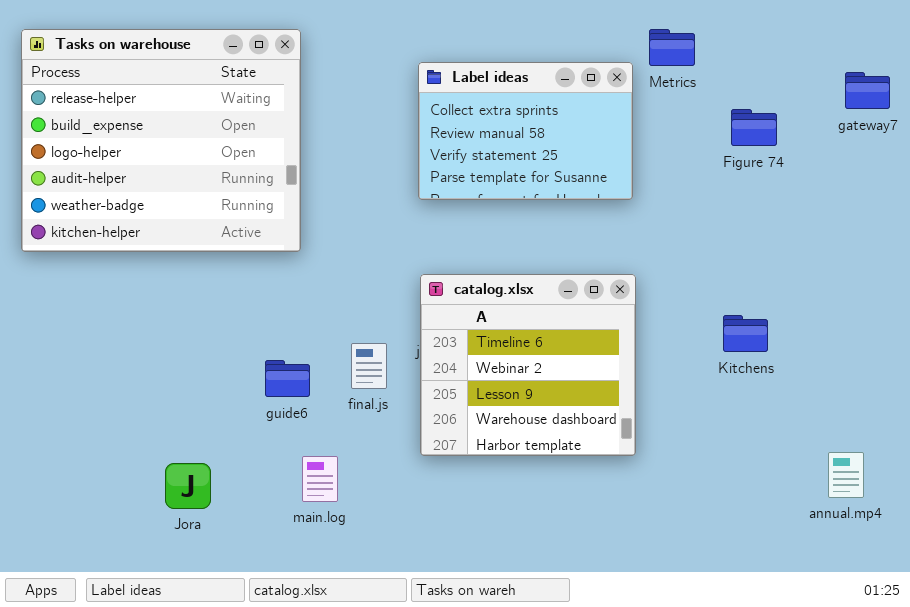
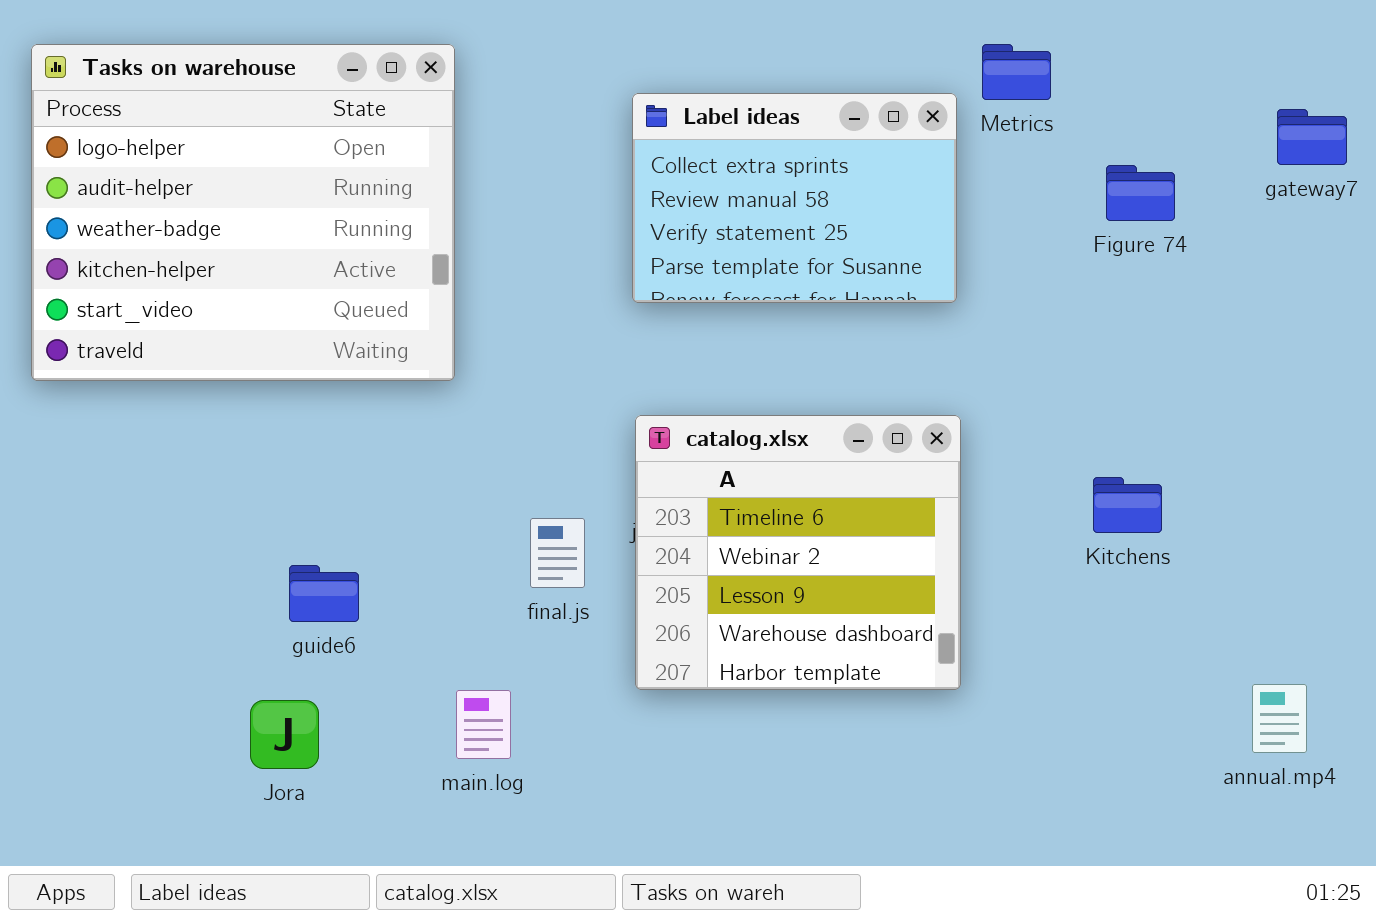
Tasks on warehouse: [21,29,301,252] -> [31,44,455,381], scrolled down 2 rows
guide6: [265,360,310,397] -> [289,565,359,622], moved

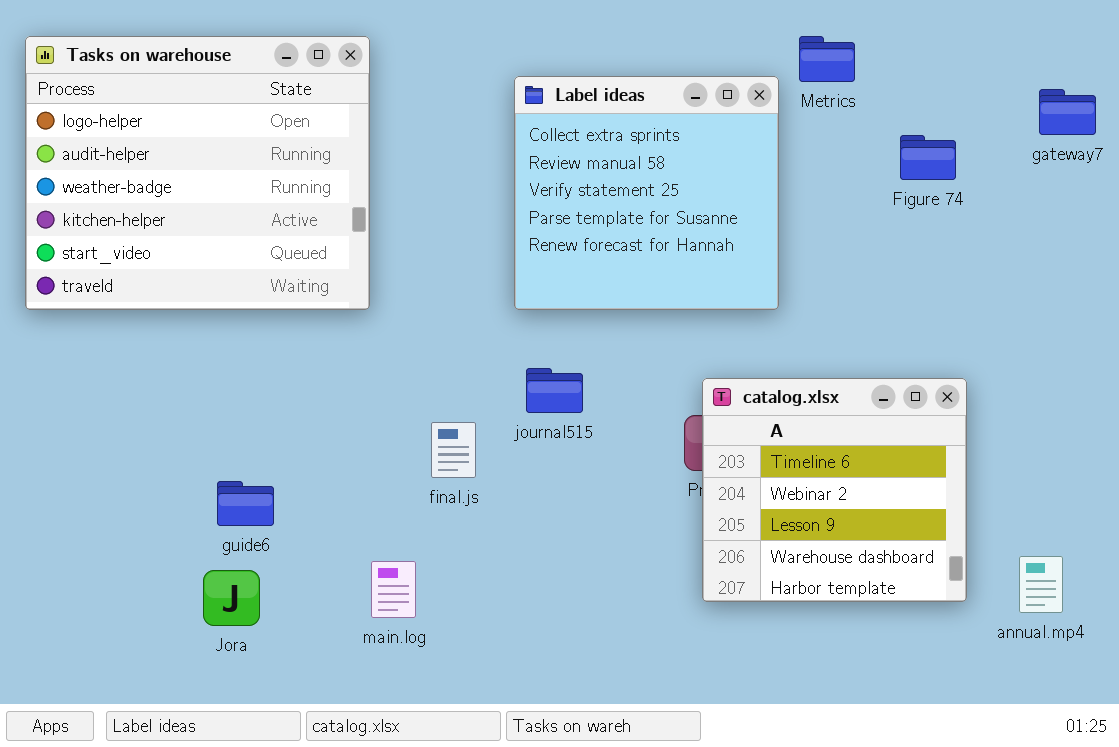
Label ideas: [632,93,957,303] -> [514,76,779,310], resized
catalog.xlsx: [635,415,961,690] -> [702,378,967,602], moved
guide6: [289,565,359,622] -> [217,481,274,526], moved

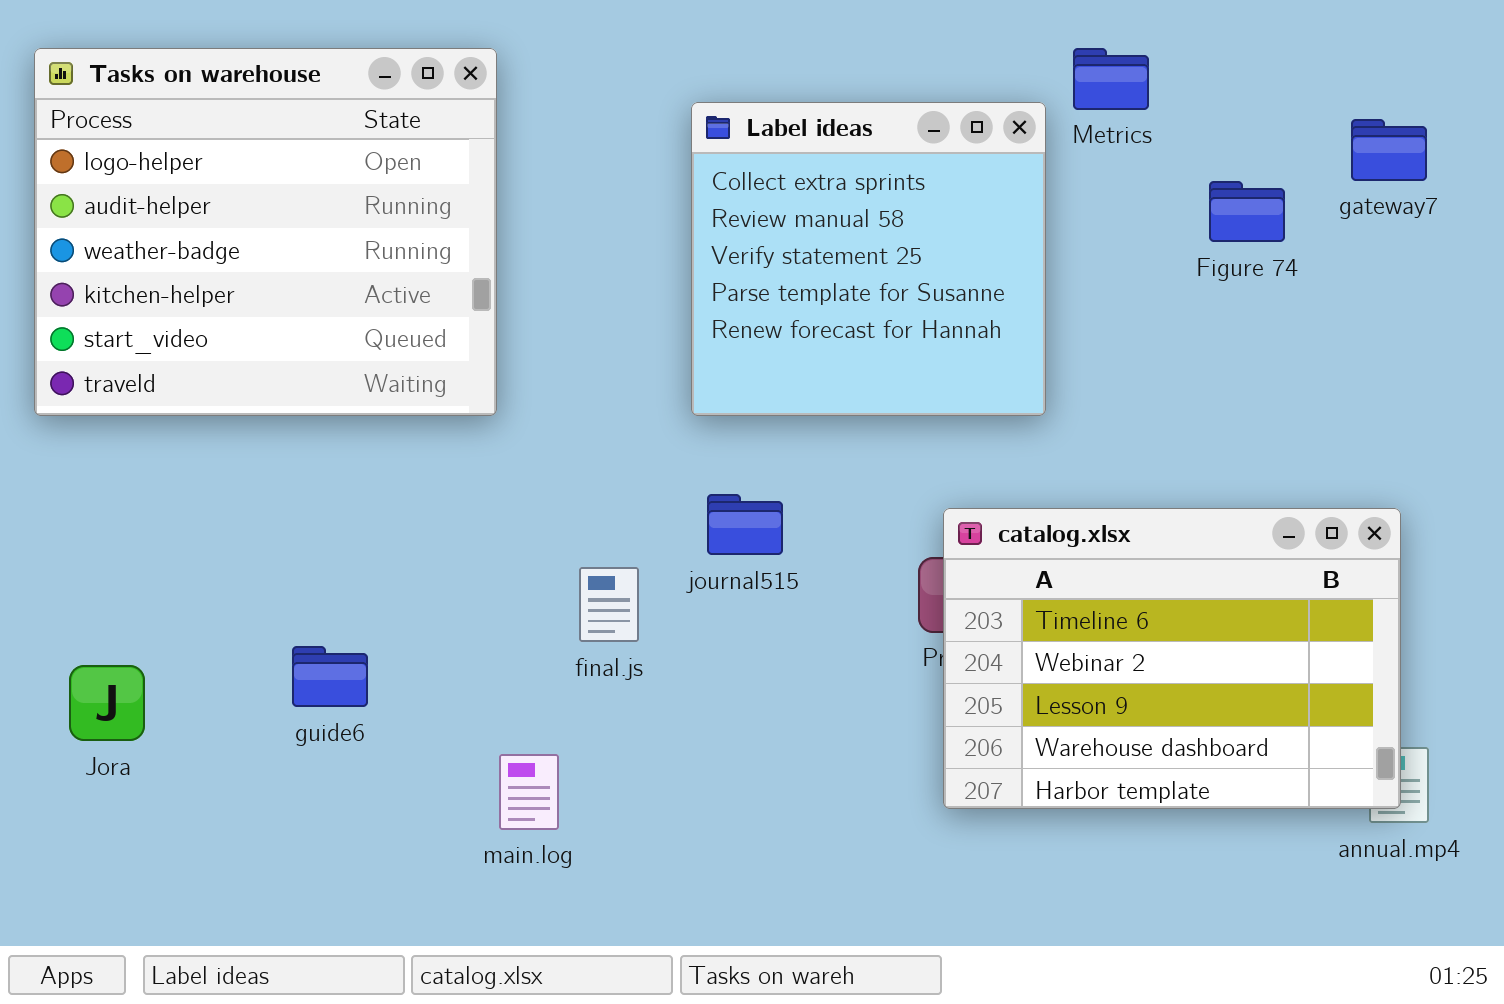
gateway7: [1039,89,1096,135] -> [1351,119,1427,181], moved
catalog.xlsx: [702,378,967,602] -> [943,508,1401,809], resized
Jora: [203,570,260,626] -> [69,665,145,741], moved

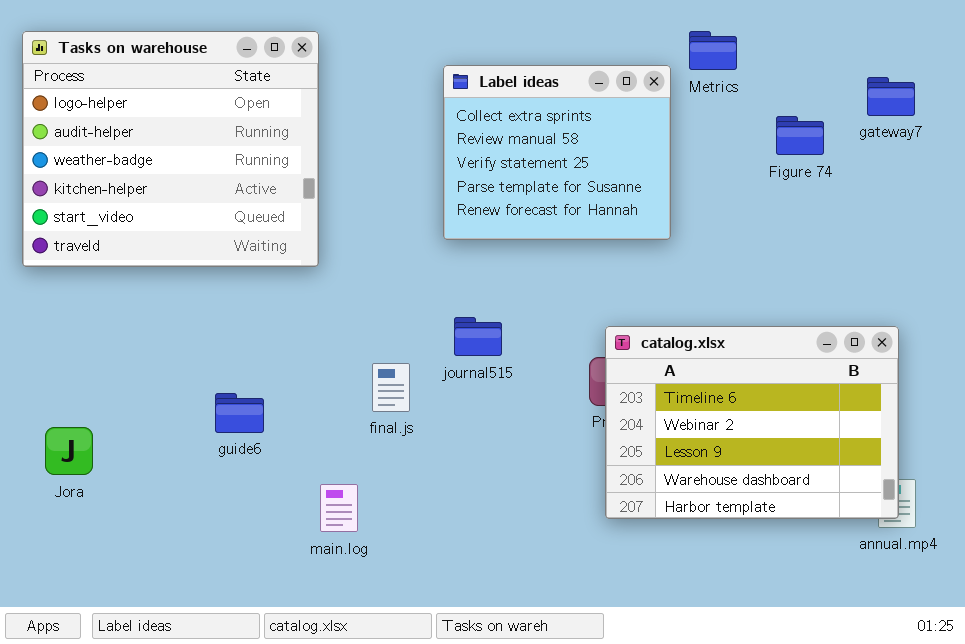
Label ideas: [691,102,1046,416] -> [443,65,671,240], resized
guide6: [292,646,368,707] -> [215,393,264,433], moved

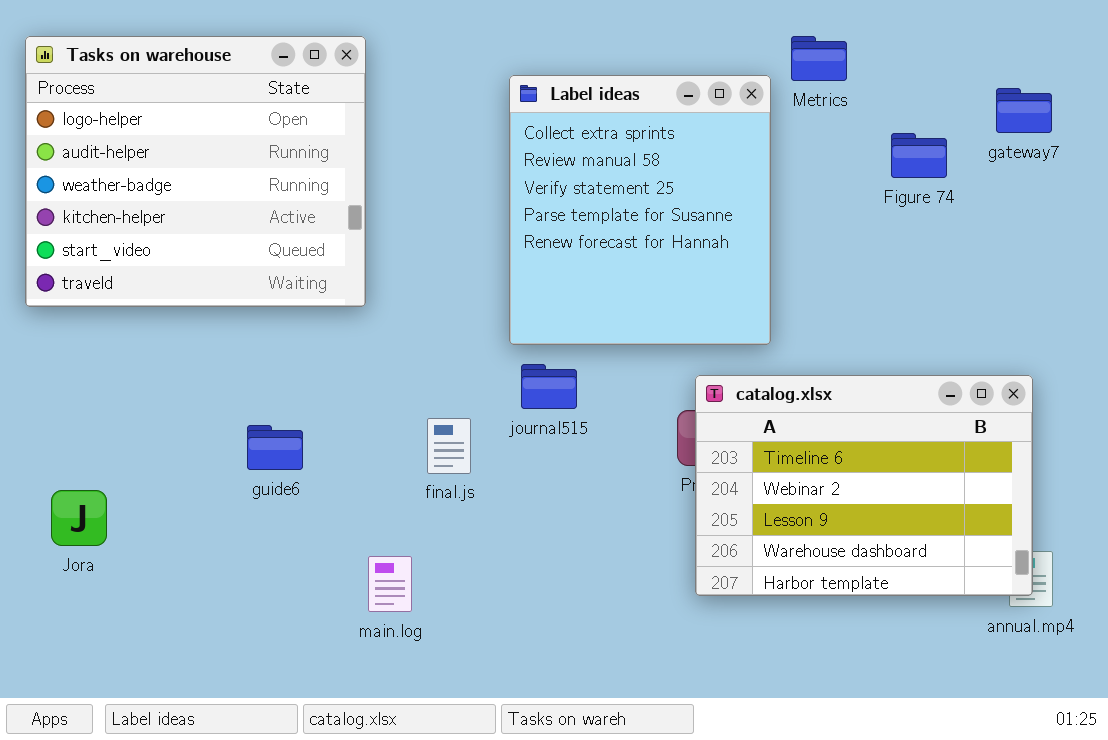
Label ideas: [443,65,671,240] -> [509,75,771,345], resized
guide6: [215,393,264,433] -> [247,425,303,470], moved

